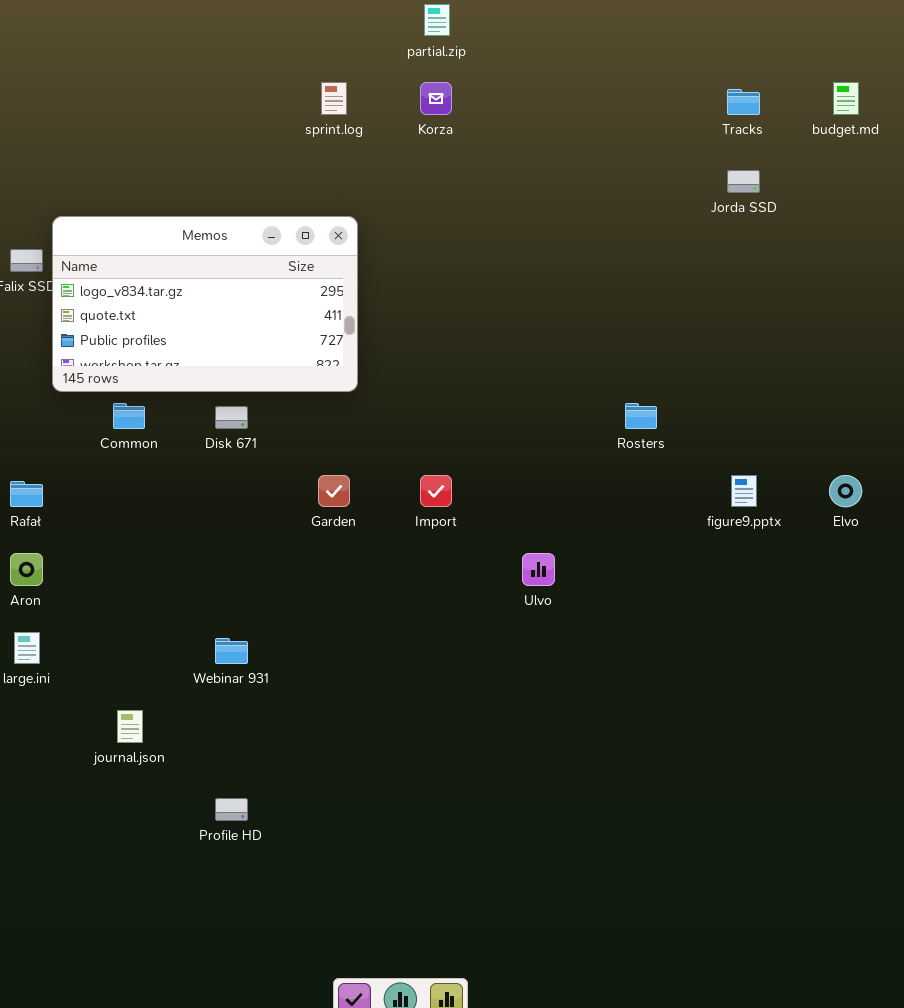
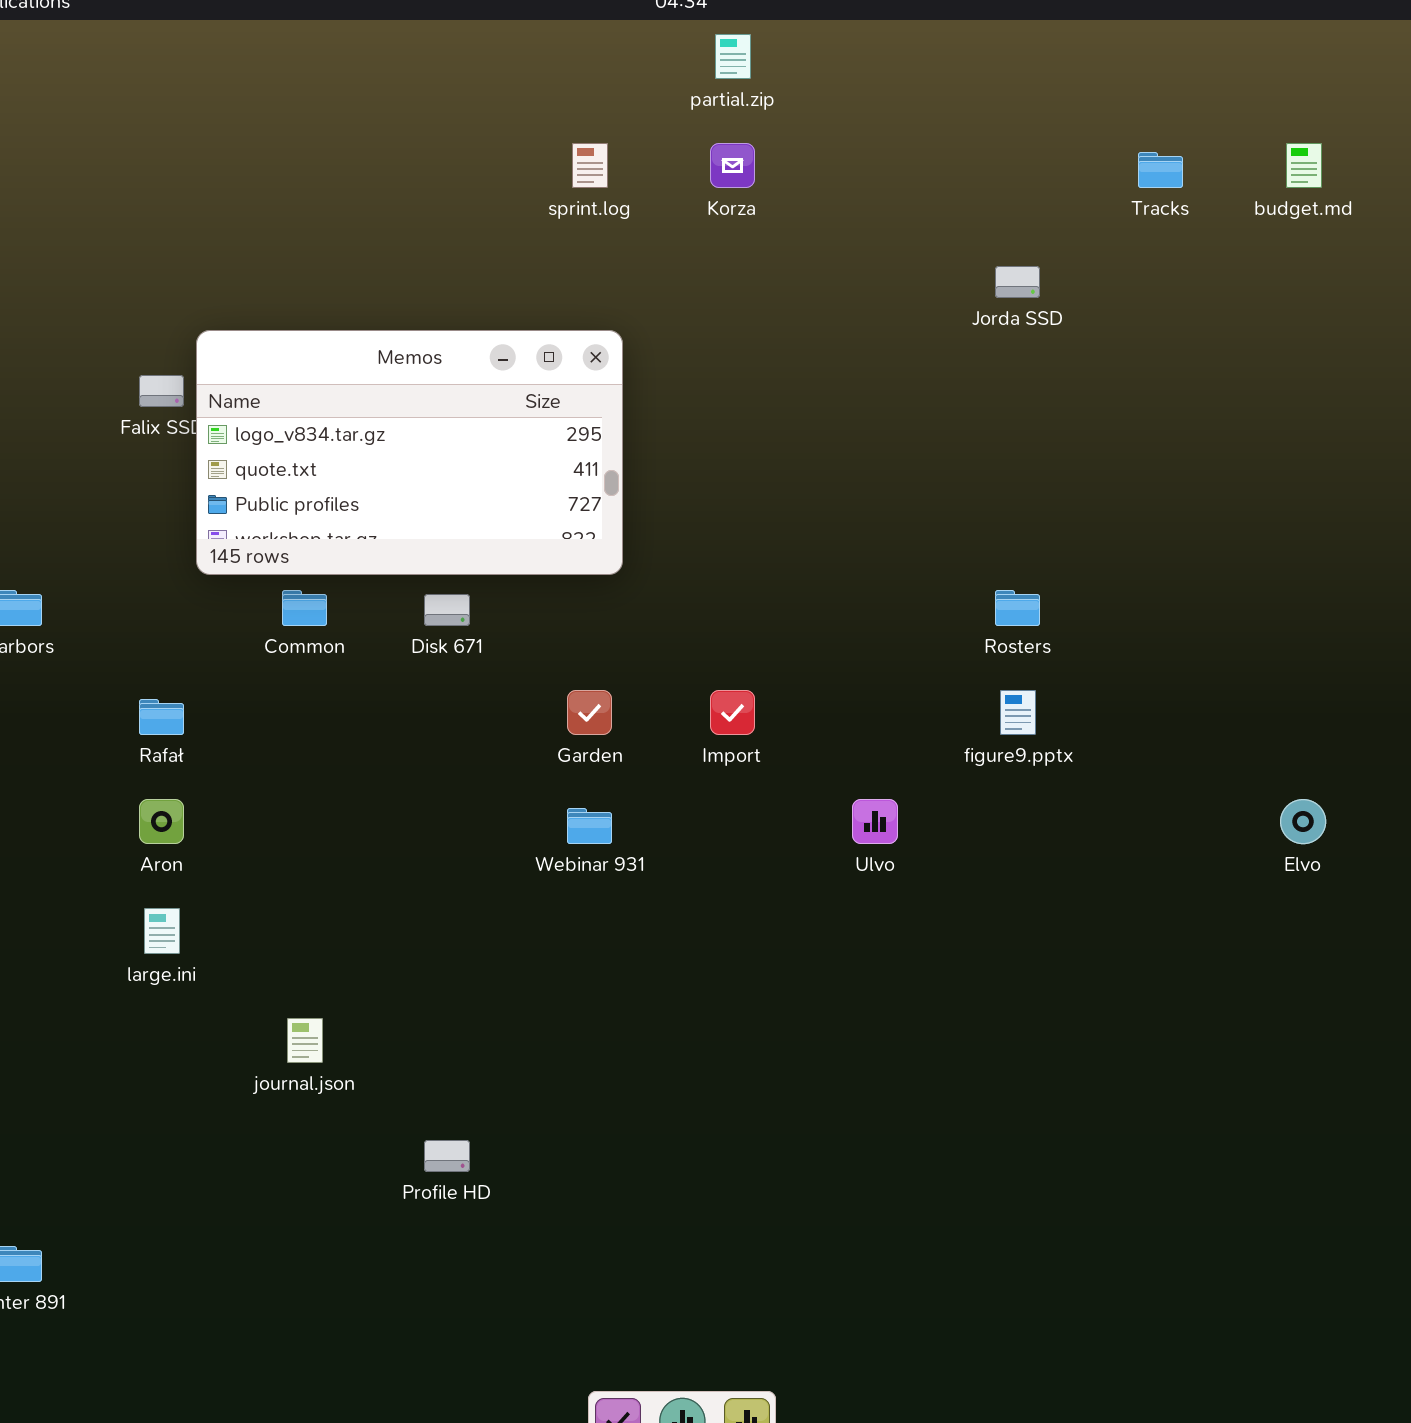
Jorda SSD: [727,170,760,193] -> [995,266,1040,298], moved
figure9.pptx: [731,475,757,507] -> [1000,690,1036,735], moved
Elvo: [829,475,862,507] -> [1280,799,1326,844], moved
Webinar 931: [215,638,248,664] -> [567,808,612,844], moved

